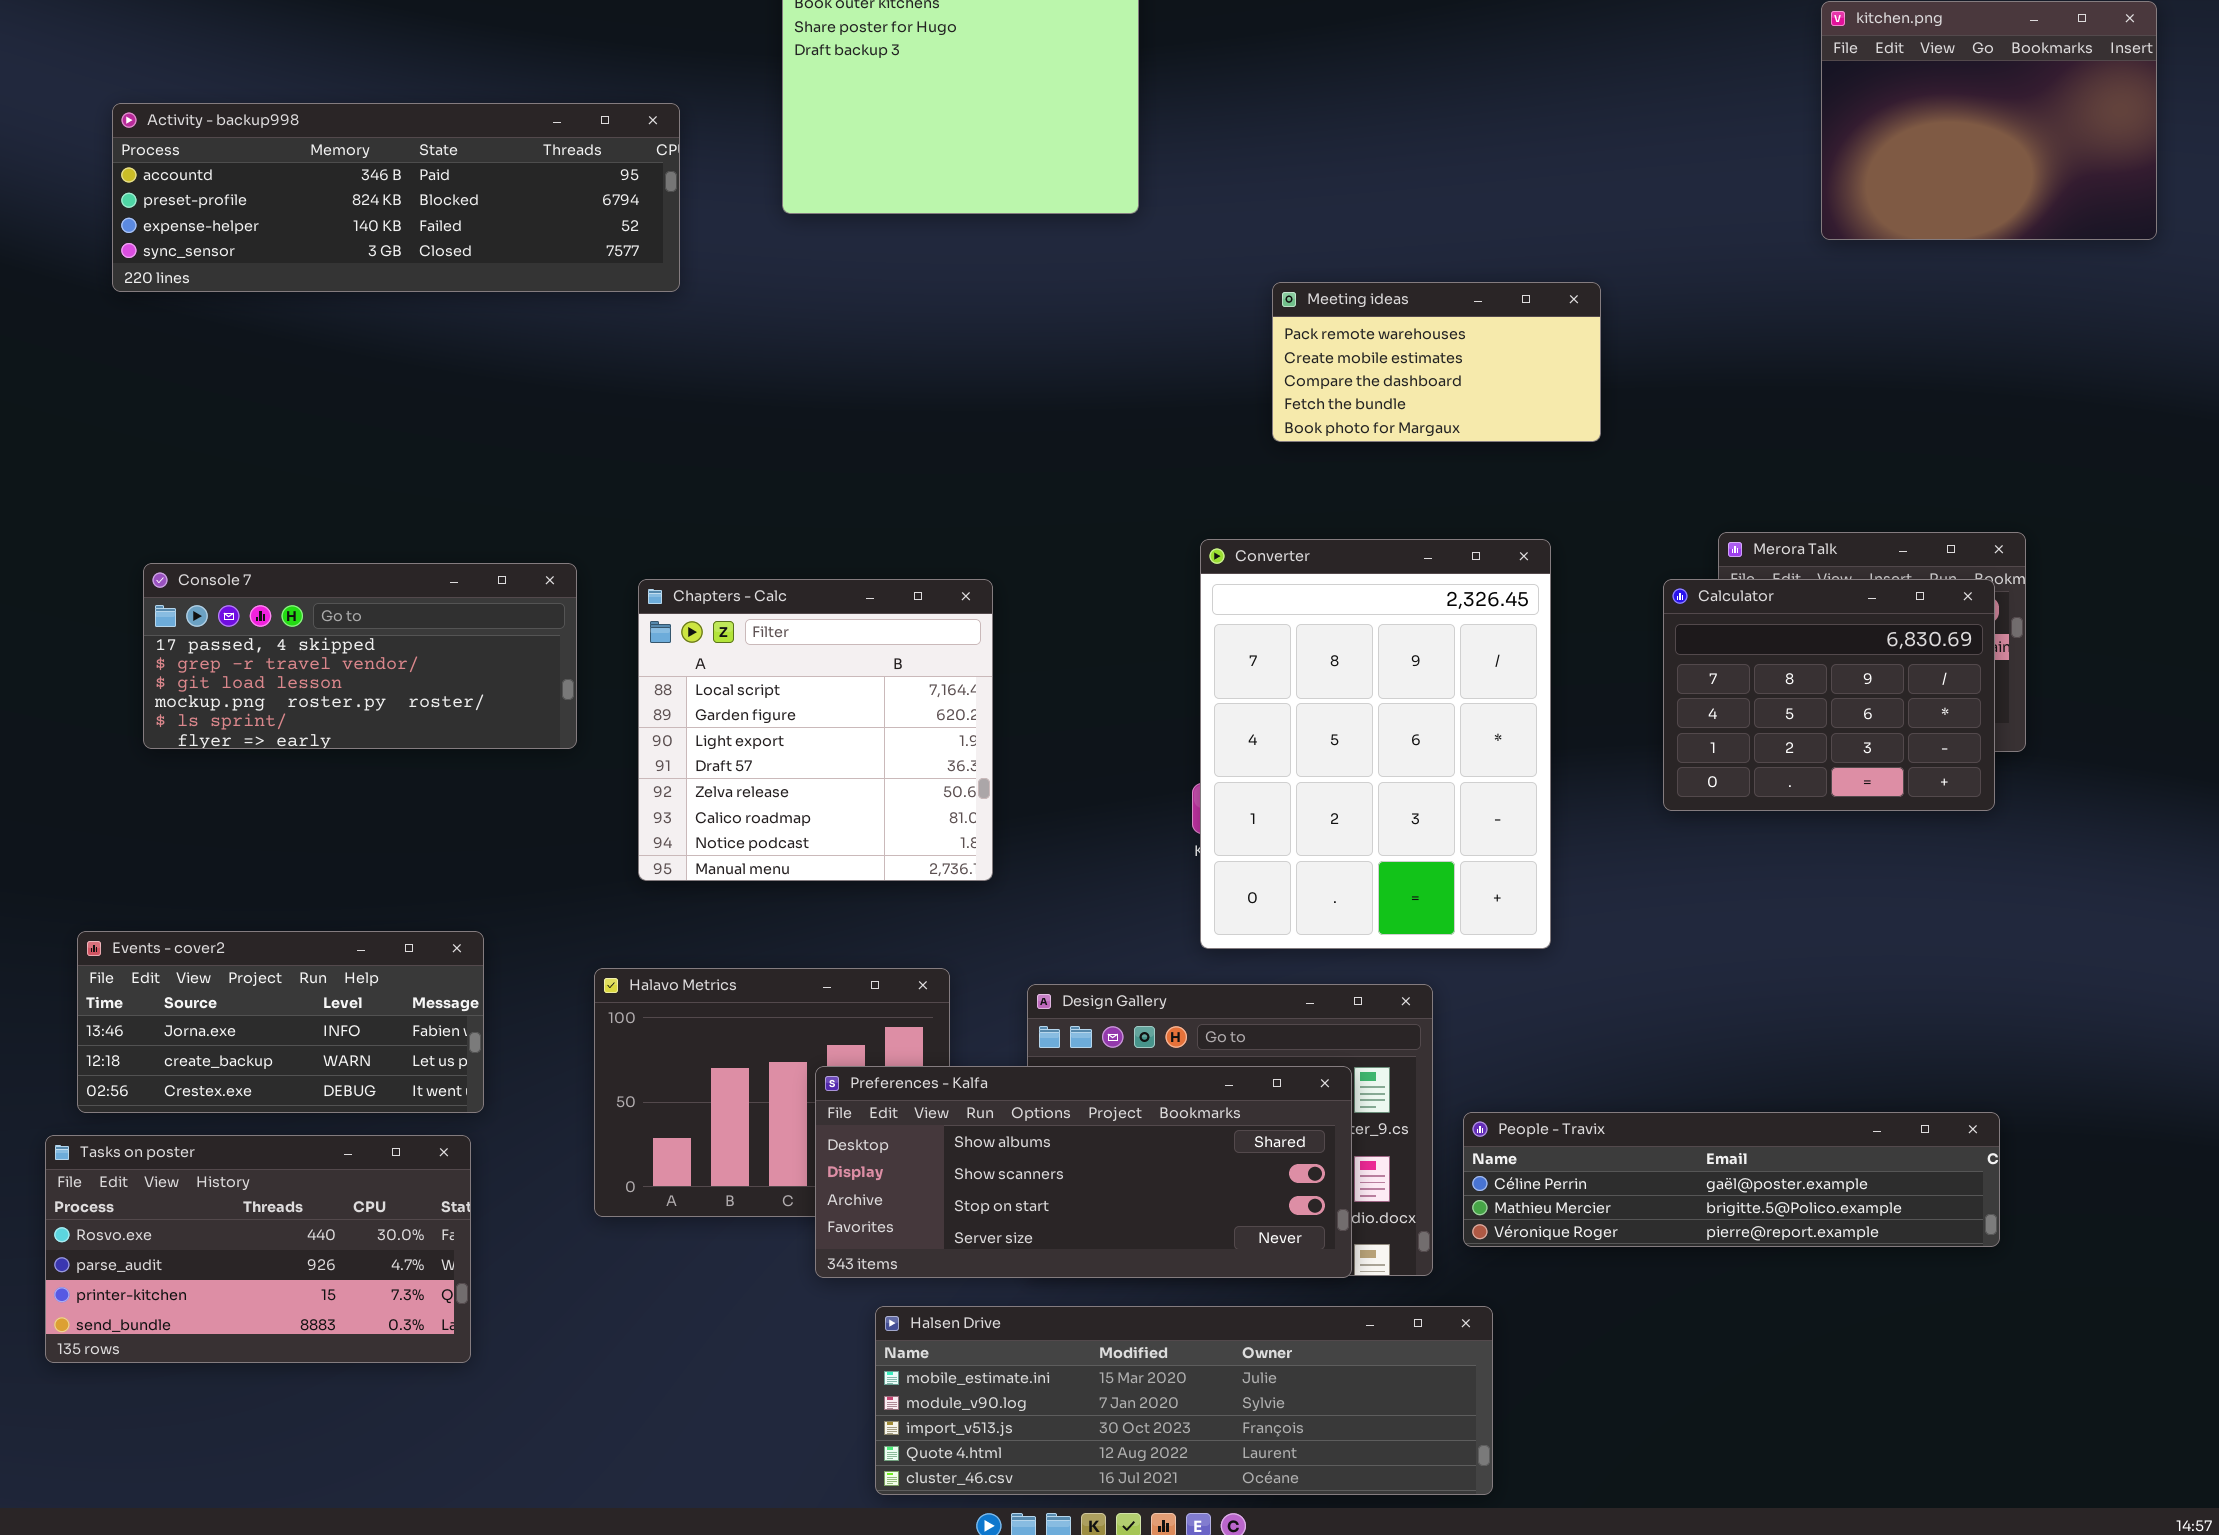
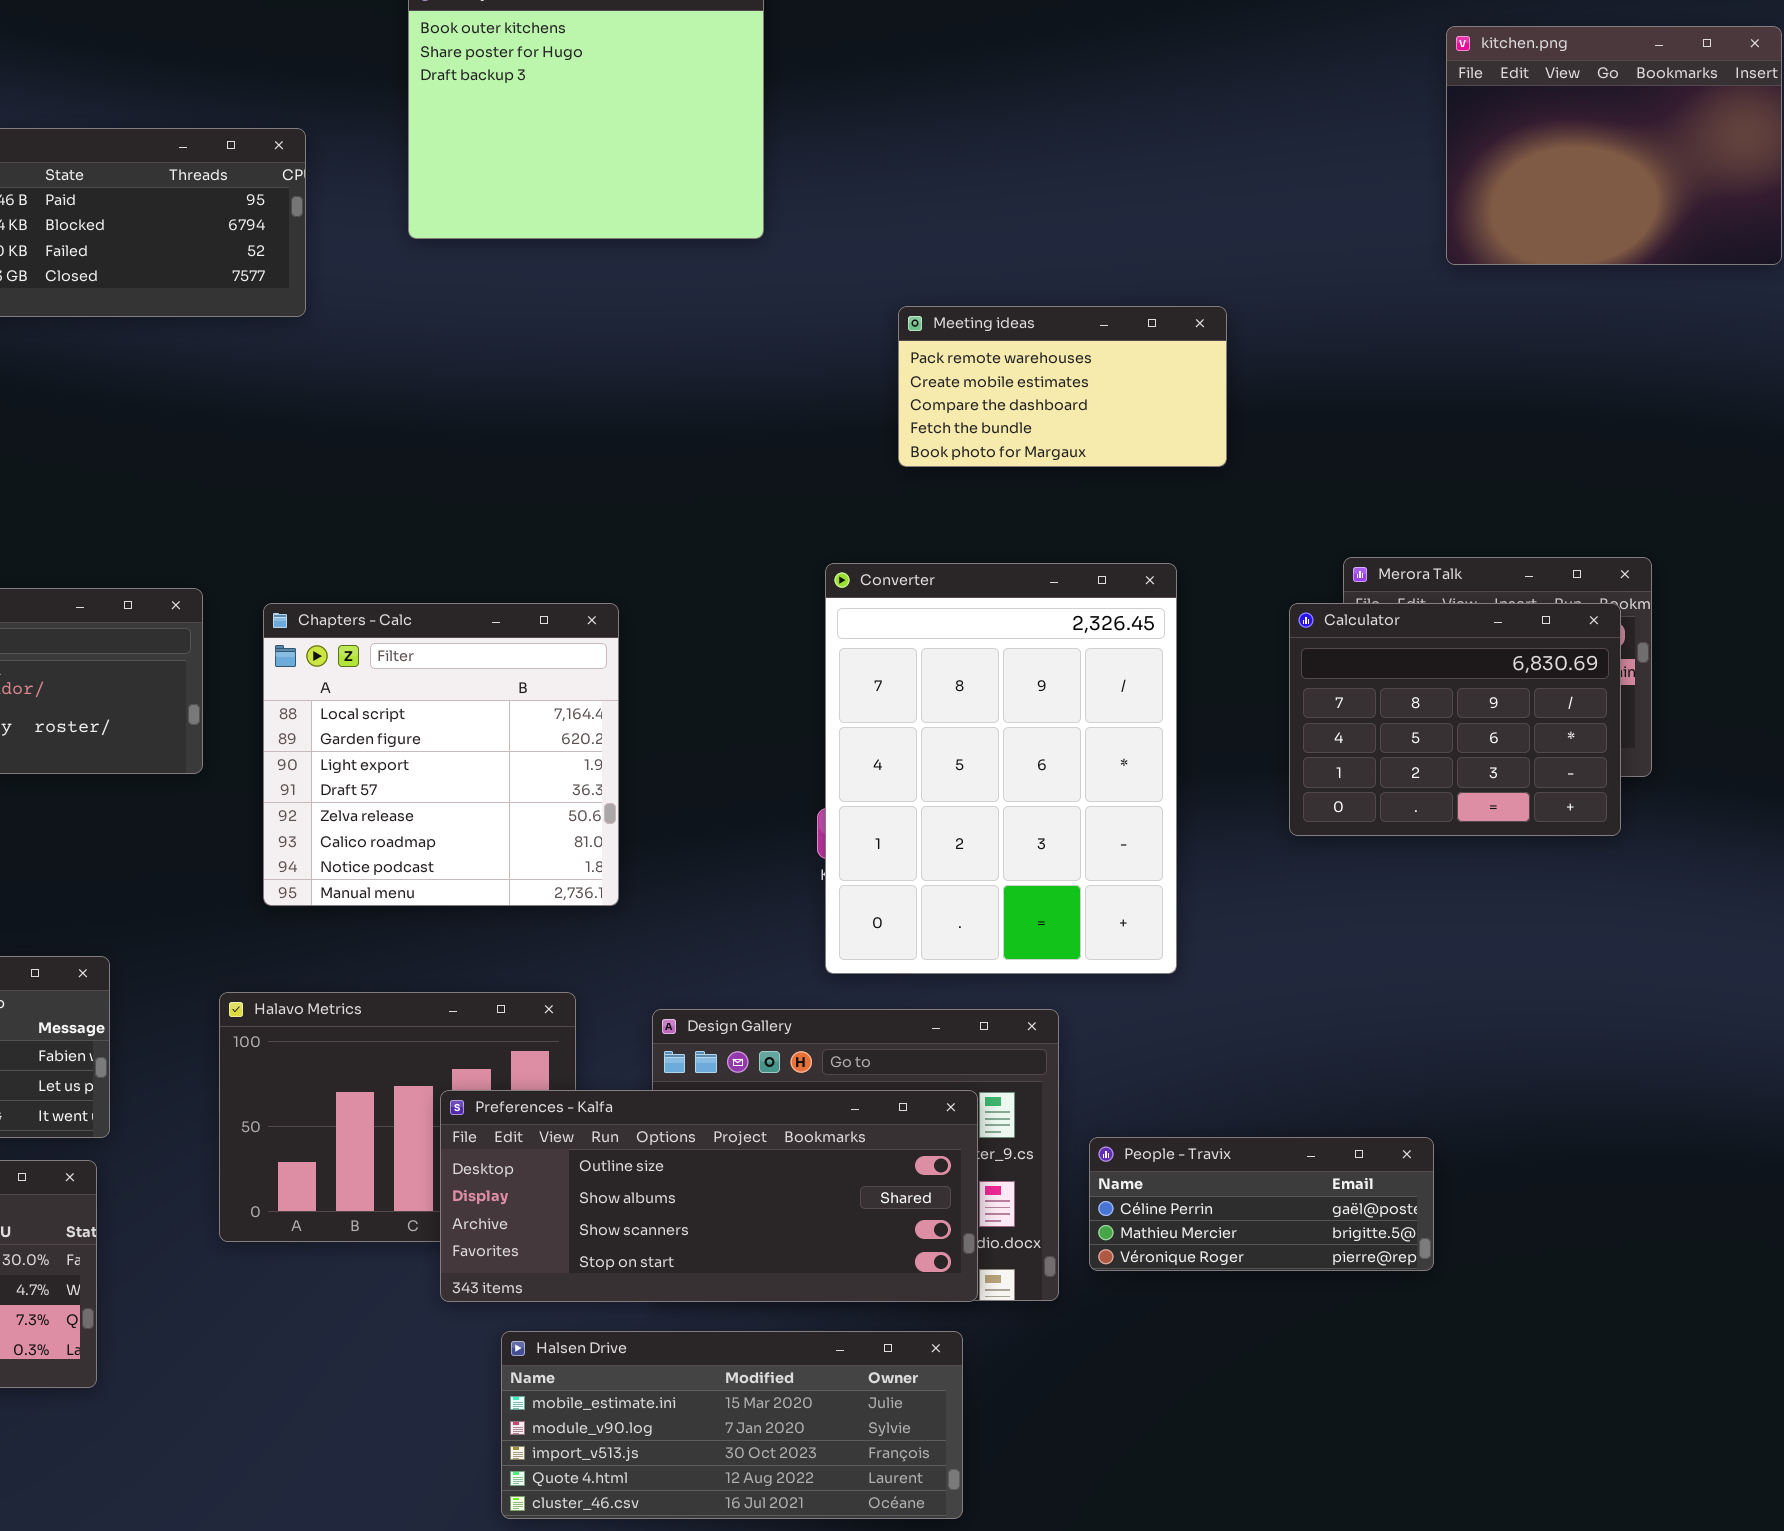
Preferences - Kalfa: [815,1066,1352,1278] -> [440,1090,978,1302], scrolled up 1 row
People - Travix: [1463,1112,2000,1247] -> [1089,1137,1434,1271], resized
Halsen Drive: [875,1306,1493,1495] -> [501,1331,963,1519], resized

